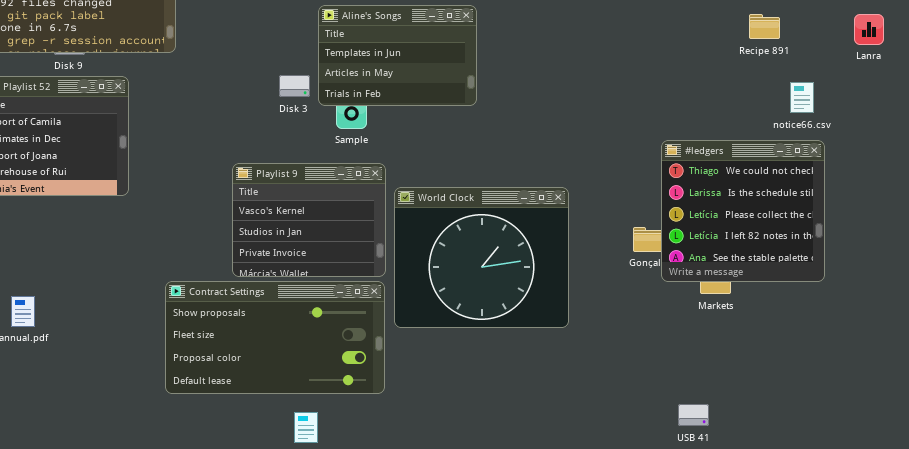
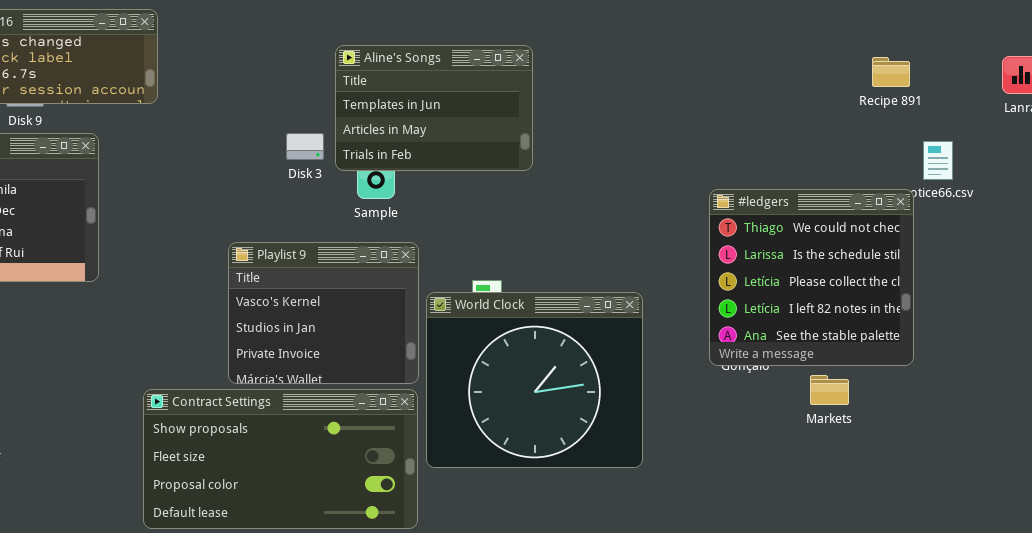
#ledgers: [661,140,825,282] -> [709,189,914,366], moved
World Clock: [394,187,569,328] -> [426,292,643,468], moved

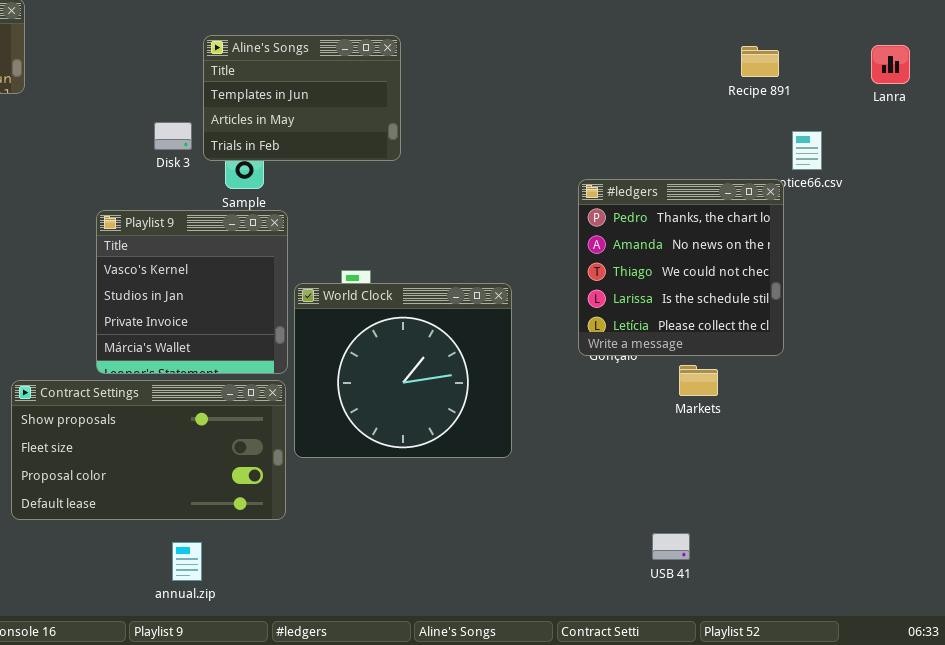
#ledgers: [709,189,914,366] -> [578,179,784,356], scrolled up 2 rows
Playlist 9: [228,242,419,384] -> [96,210,288,374], resized

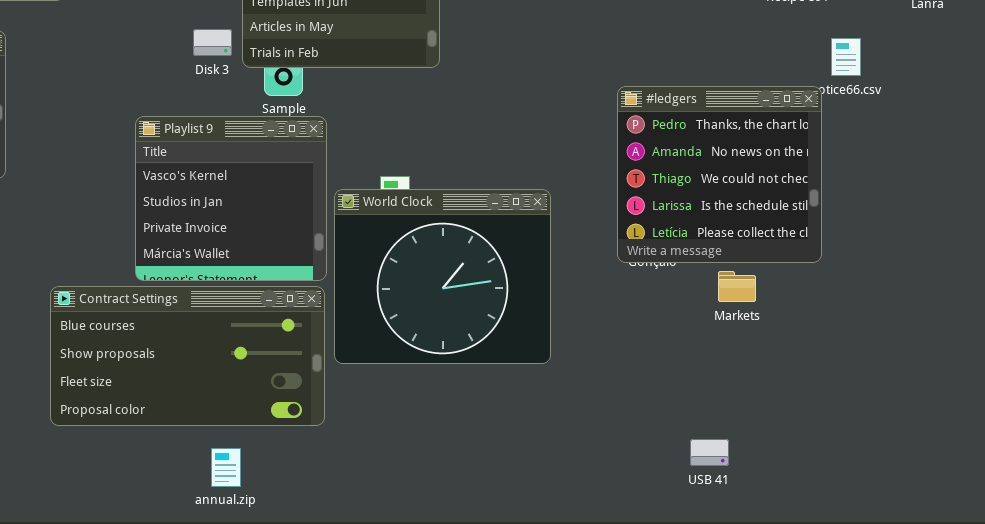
Contract Settings: [11,380,286,520] -> [50,286,325,426], scrolled up 1 row

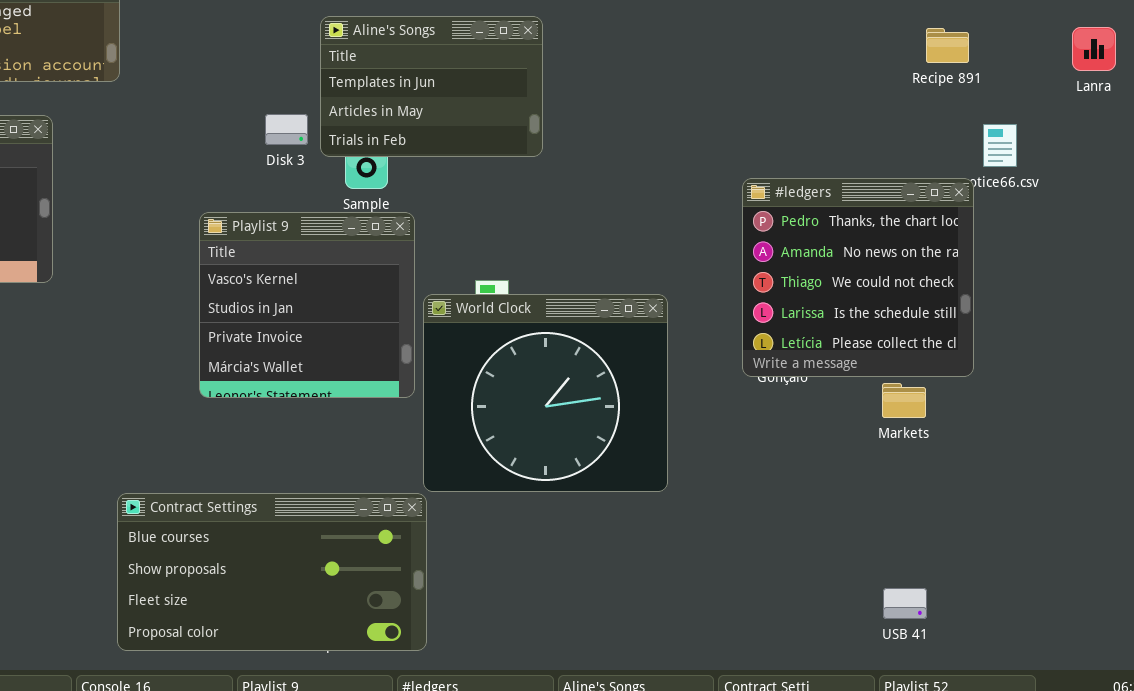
Markets: [718,271,756,302] -> [882,383,926,418], moved
Contract Settings: [50,286,325,426] -> [117,493,427,651], moved
USB 41: [690,439,729,466] -> [883,588,927,619], moved

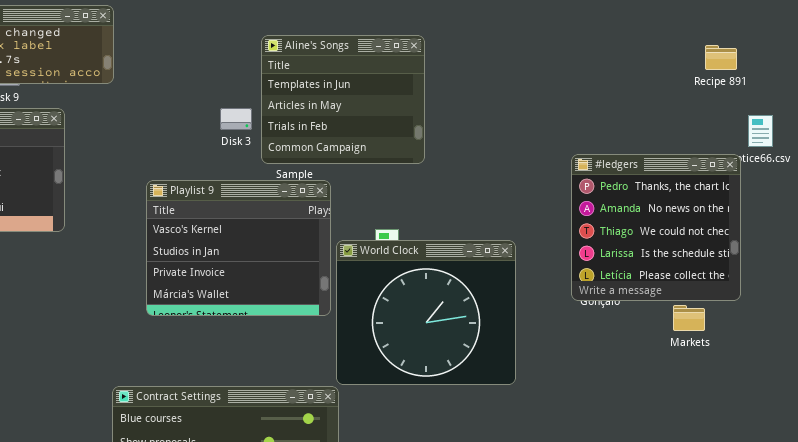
Aline's Songs: [320,16,543,157] -> [261,35,425,164], resized
Playlist 9: [199,212,415,398] -> [146,180,331,316], resized

